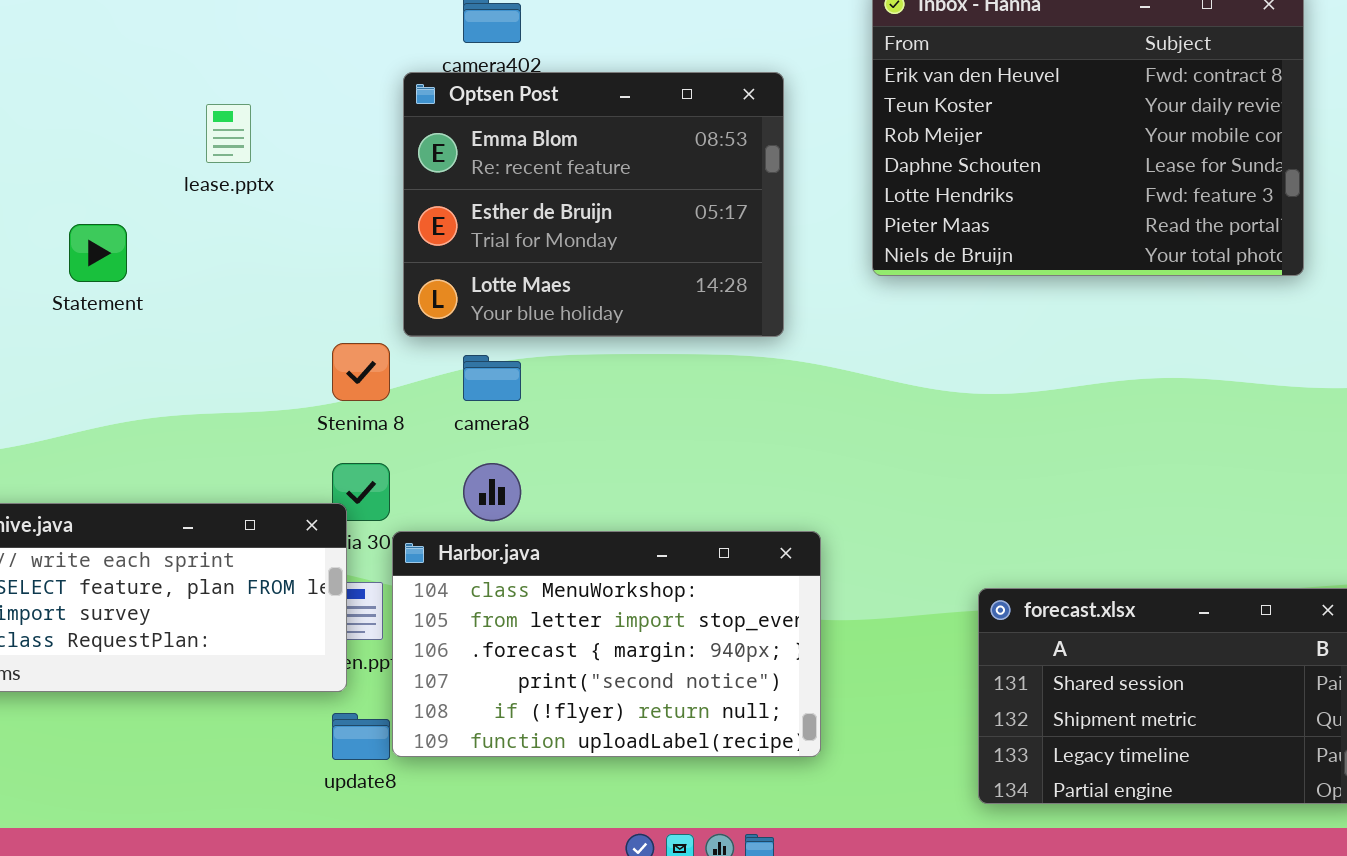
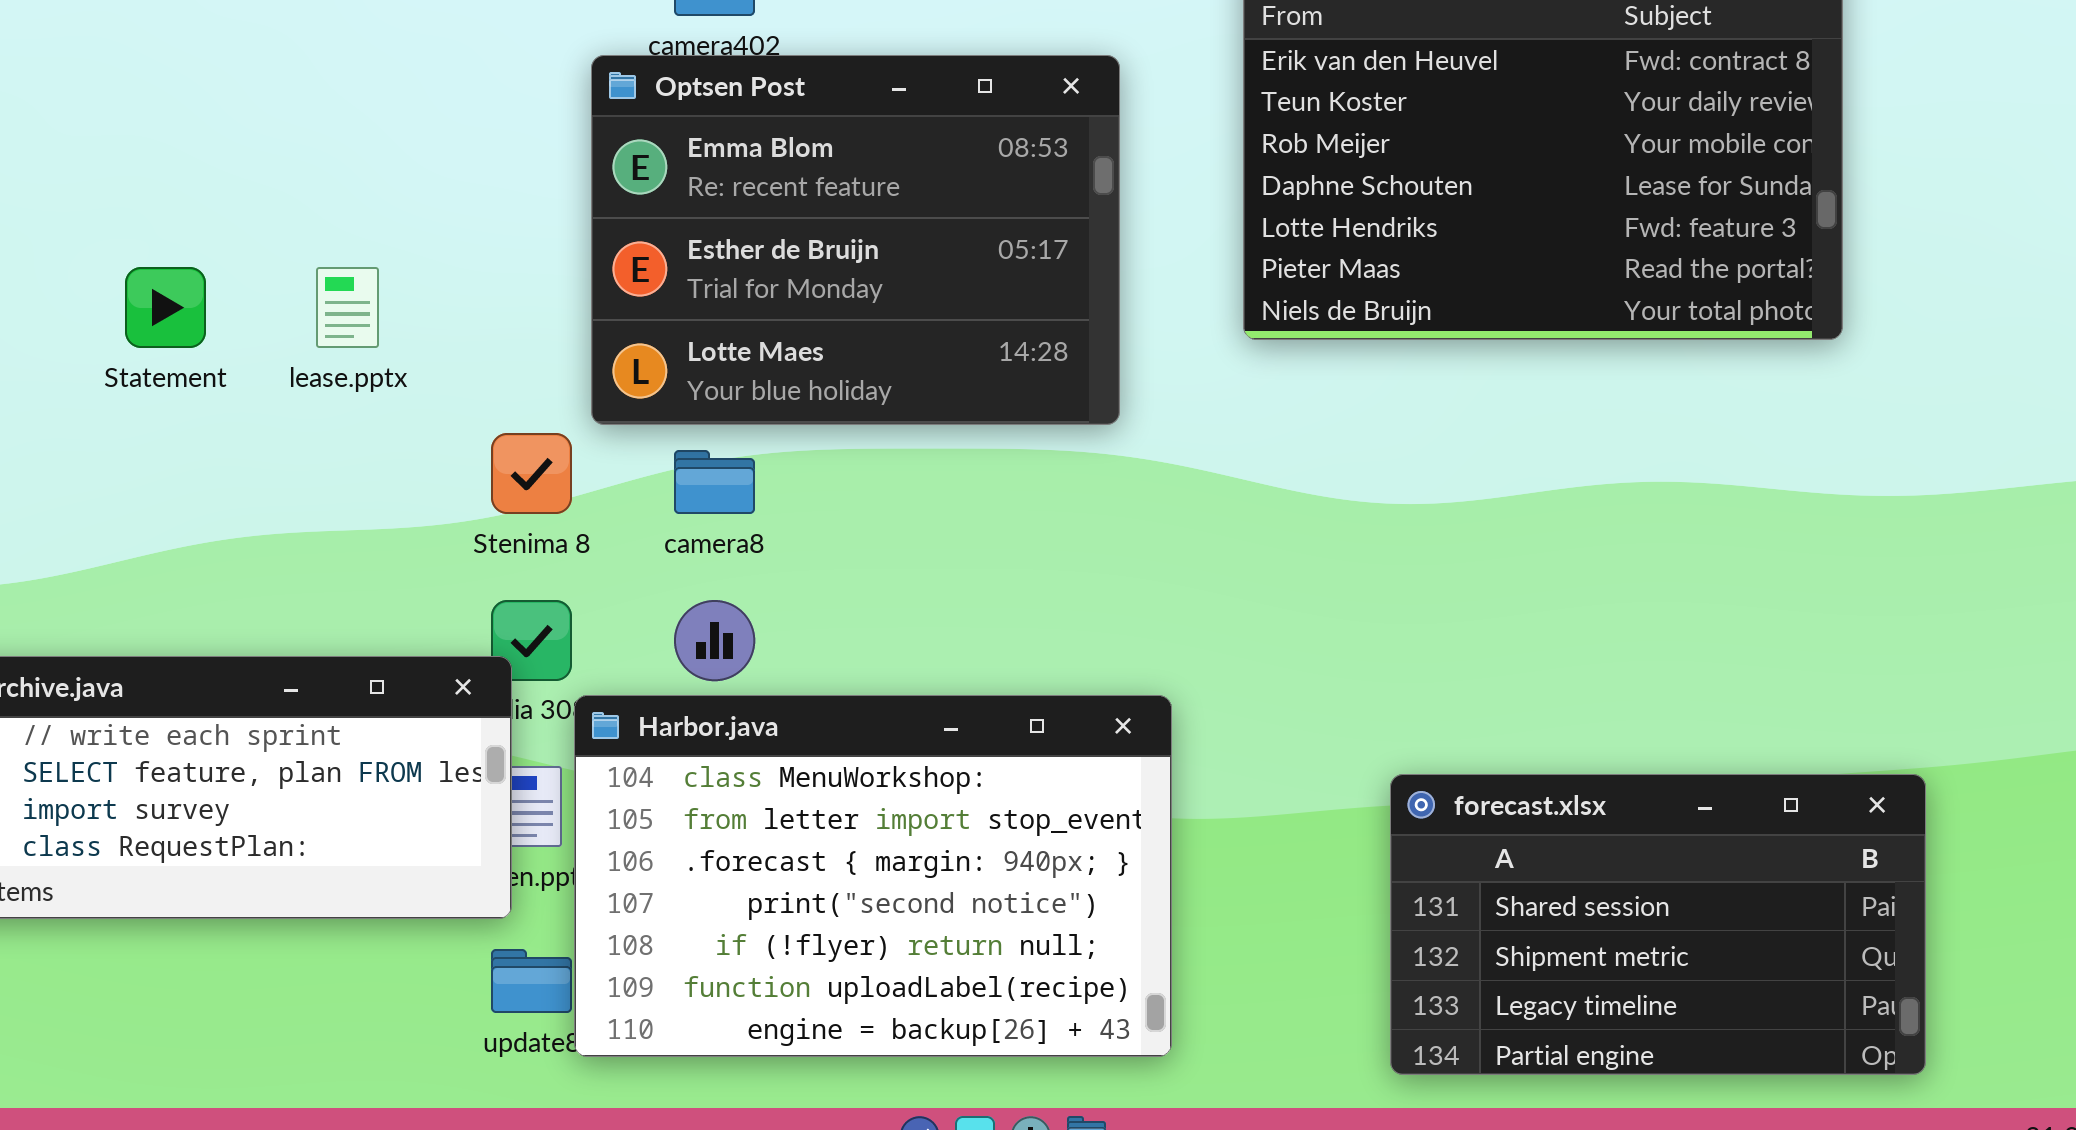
lease.pptx: [206,104,251,163] -> [316,267,379,348], moved
Harbor.java: [392,531,821,757] -> [574,695,1172,1057], resized

